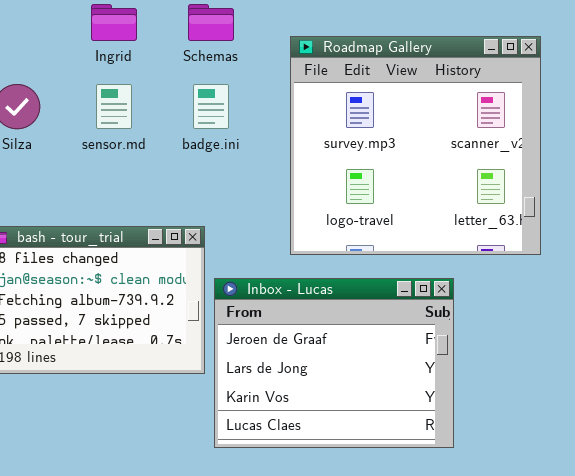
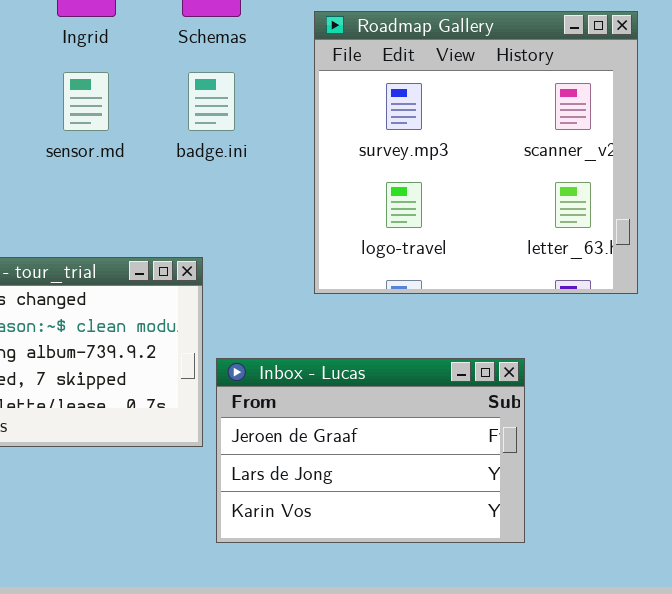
Inbox - Lucas: [214,278,454,448] -> [216,358,525,543], resized

